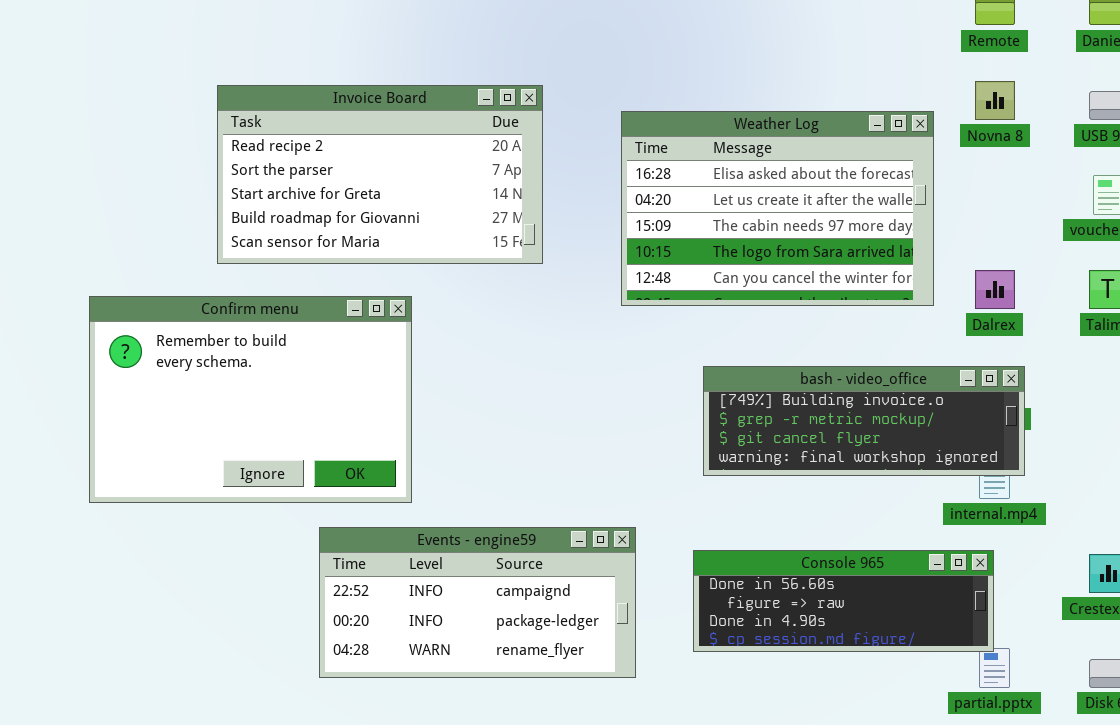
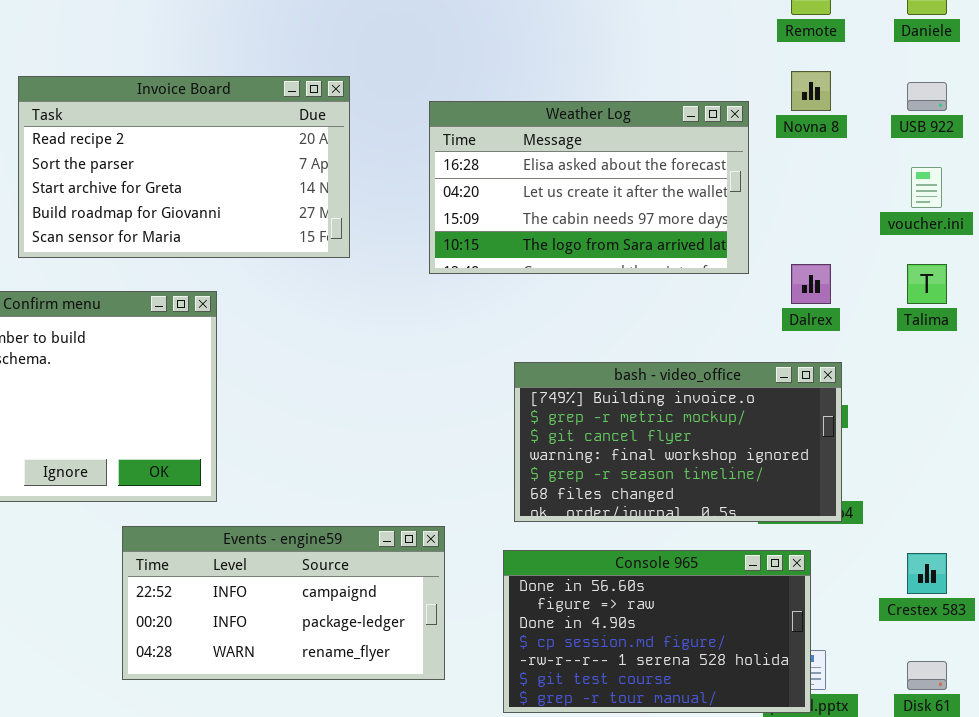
Weather Log: [621,111,934,306] -> [429,101,749,274], resized
bash - video_office: [703,366,1025,476] -> [514,362,842,522], resized
Console 965: [693,550,994,652] -> [503,550,811,713], resized

